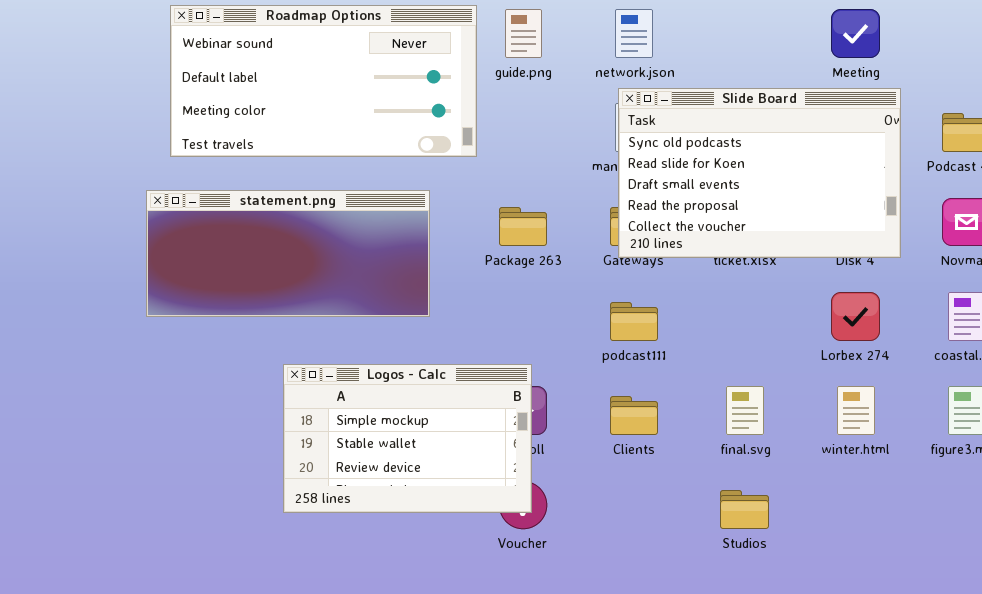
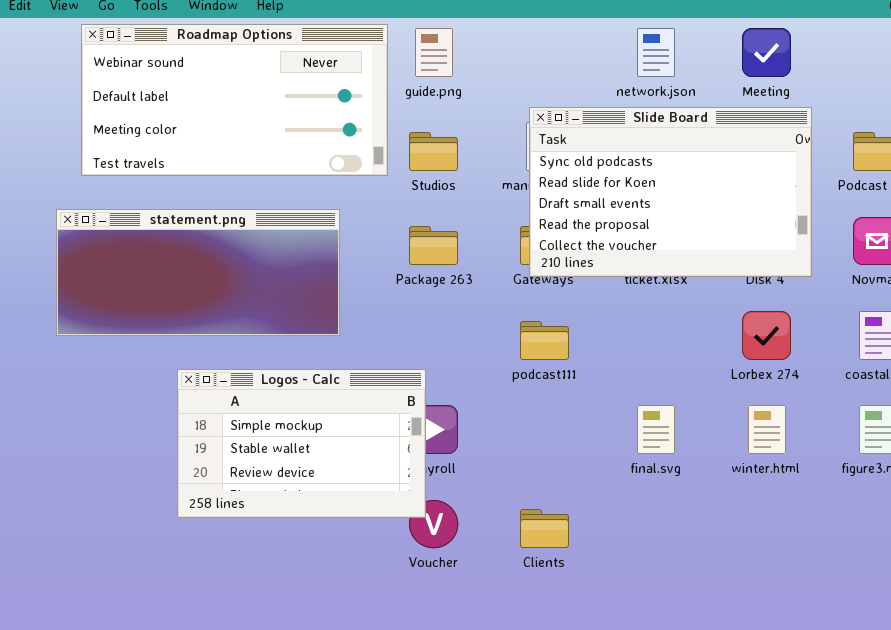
network.json: [615,9,653,58] -> [637,28,675,77], moved
Logos - Calc: [283,364,532,513] -> [177,369,426,518], moved
Clients: [610,396,658,435] -> [520,509,569,548], moved
Studios: [720,490,769,529] -> [409,132,458,171], moved

